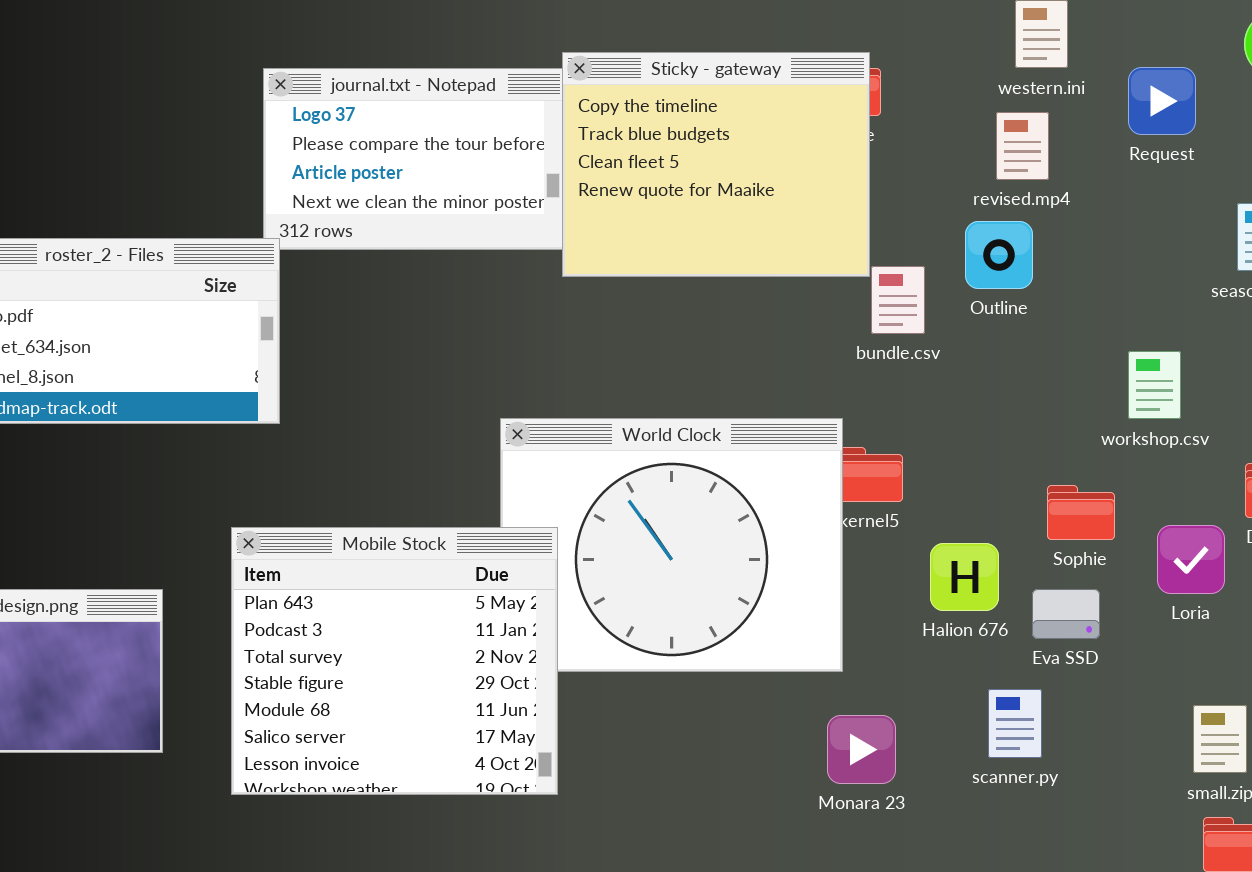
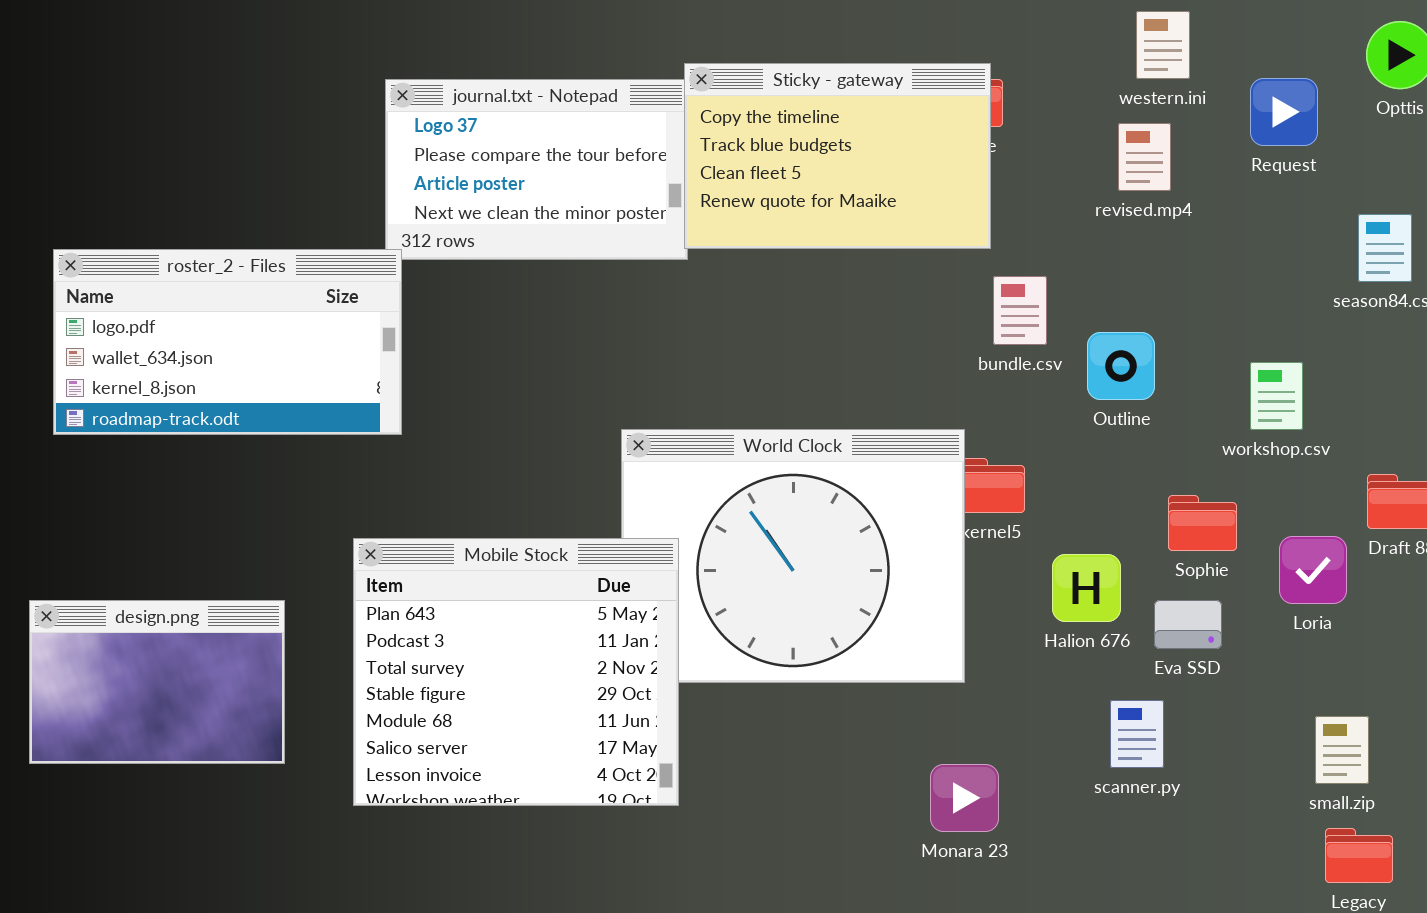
Sticky - gateway: [562,52,870,277] -> [684,63,991,249], resized
Outline: [965,221,1033,289] -> [1087,332,1155,400], moved
Monara 23: [827,715,896,784] -> [930,764,999,832], moved

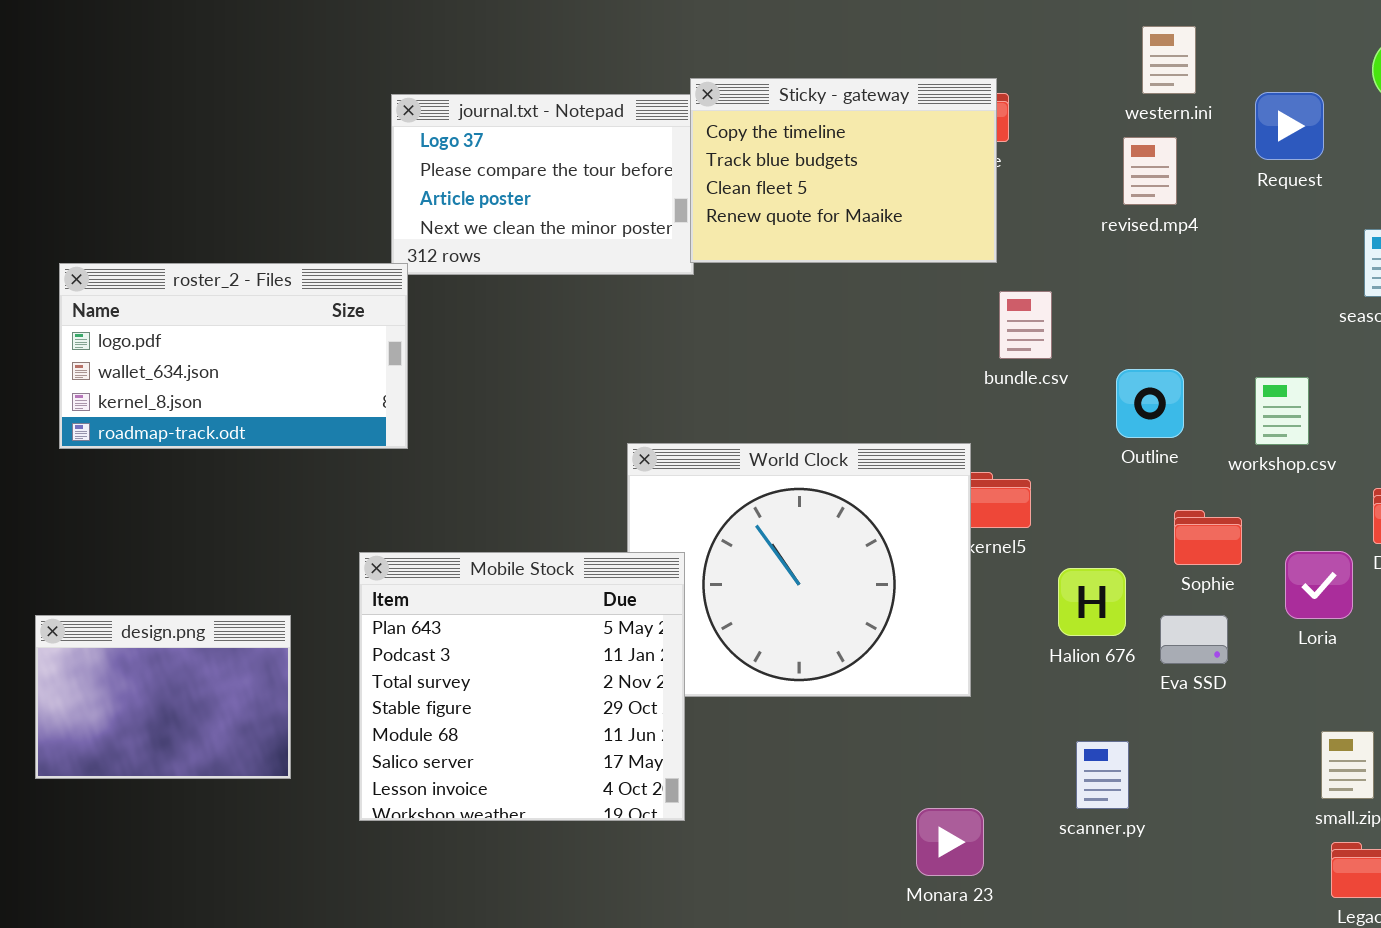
Outline: [1087,332,1155,400] -> [1116,369,1184,438], moved
scanner.py: [1110,700,1164,768] -> [1076,741,1129,809], moved
Monara 23: [930,764,999,832] -> [916,808,984,876], moved

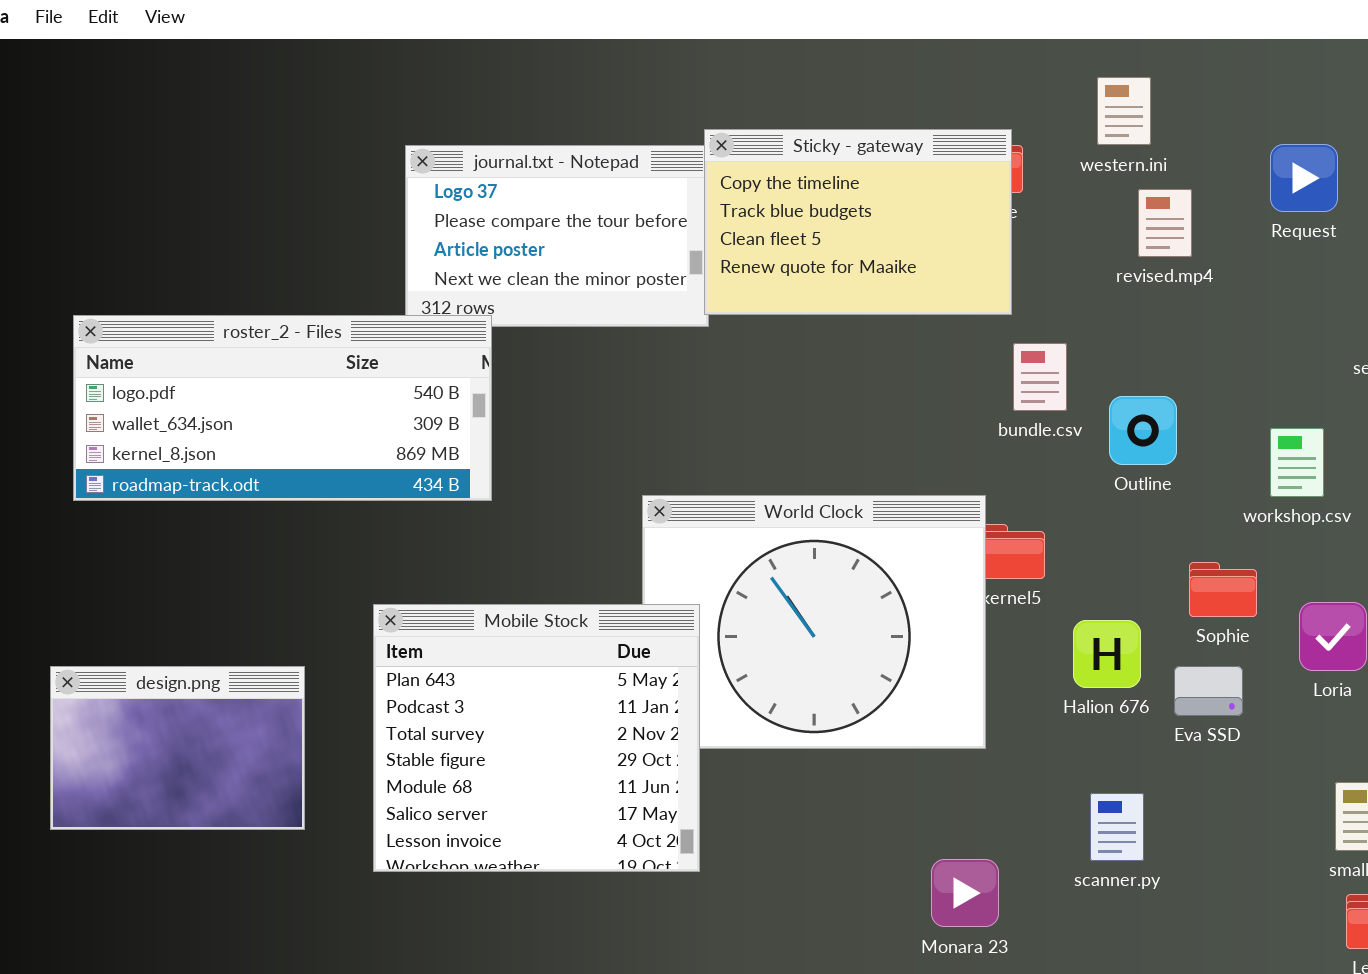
western.ini: [1142,26,1196,94] -> [1097,77,1151,145], moved
roster_2 - Files: [59,263,408,449] -> [73,315,492,501], resized
Outline: [1116,369,1184,438] -> [1109,396,1177,465], moved

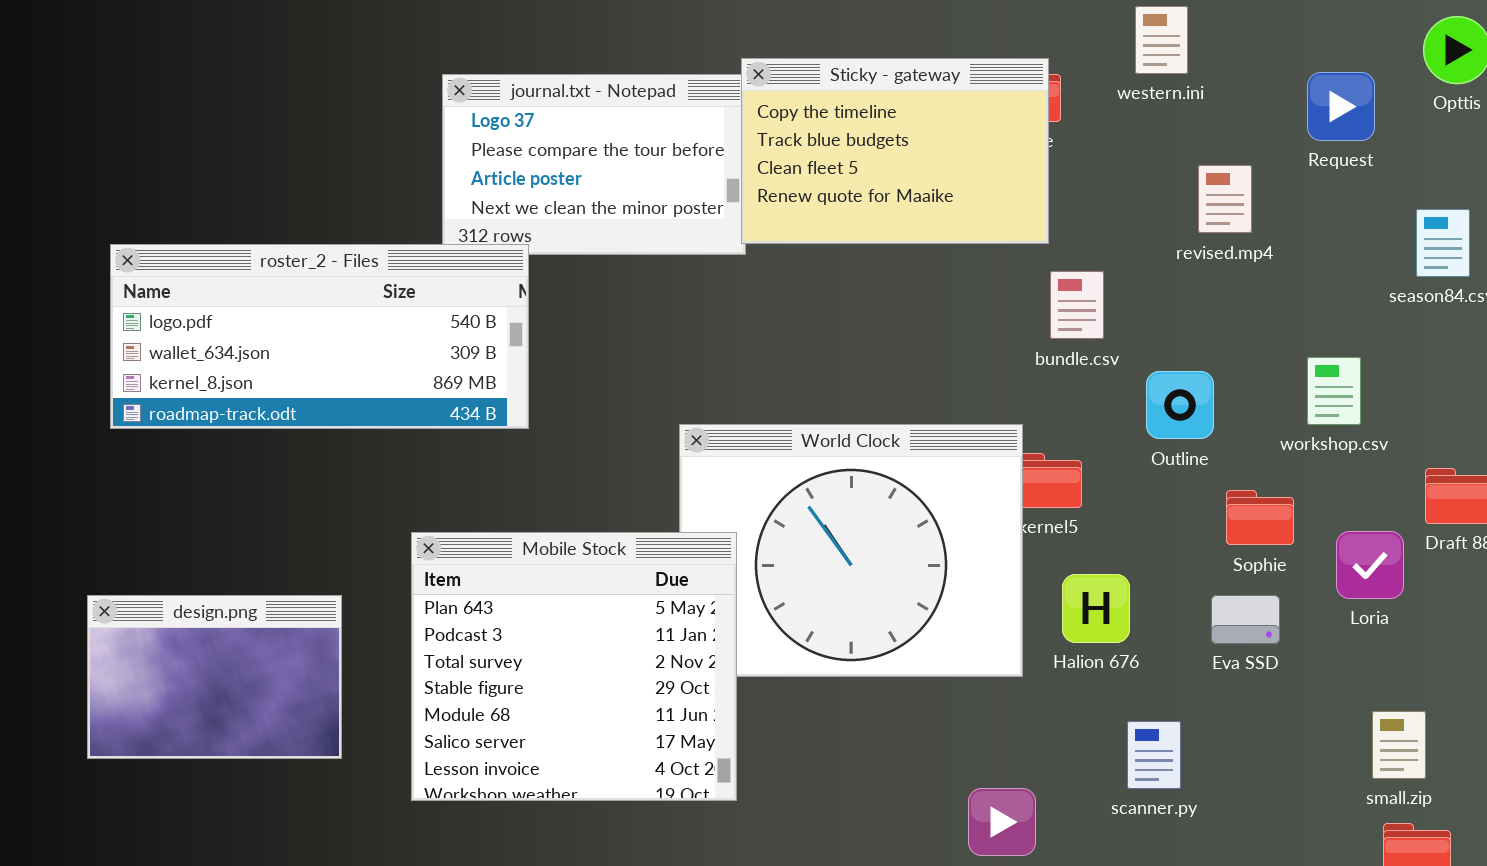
revised.mp4: [1138,189,1192,257] -> [1198,165,1252,233], moved
Outline: [1109,396,1177,465] -> [1146,371,1214,439], moved
Halion 676: [1073,620,1141,688] -> [1062,574,1130,643], moved

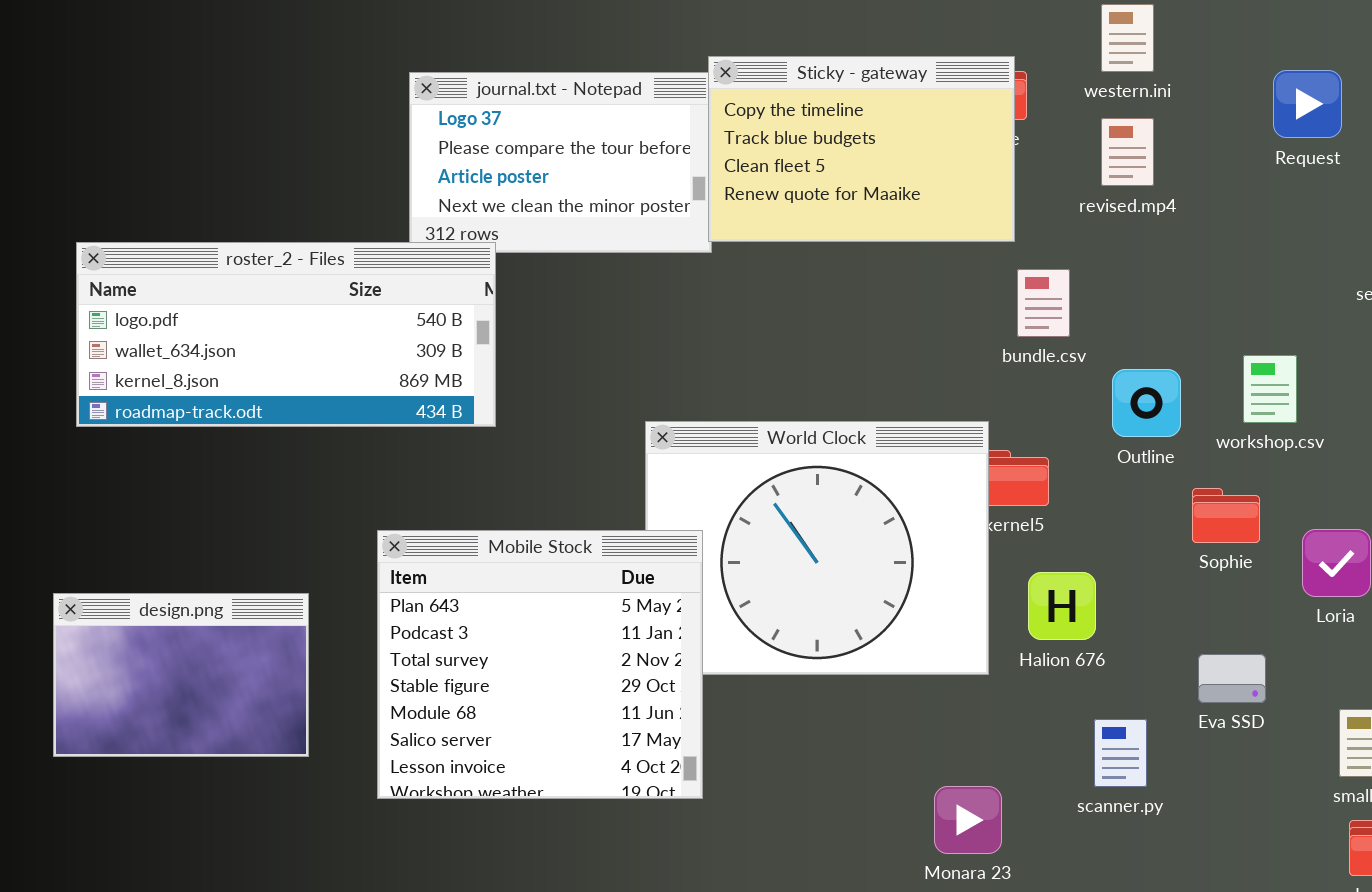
revised.mp4: [1198,165,1252,233] -> [1101,118,1154,186], moved
workshop.csv: [1307,357,1361,425] -> [1243,355,1297,423], moved
Eva SSD: [1211,595,1280,644] -> [1198,654,1266,703], moved

